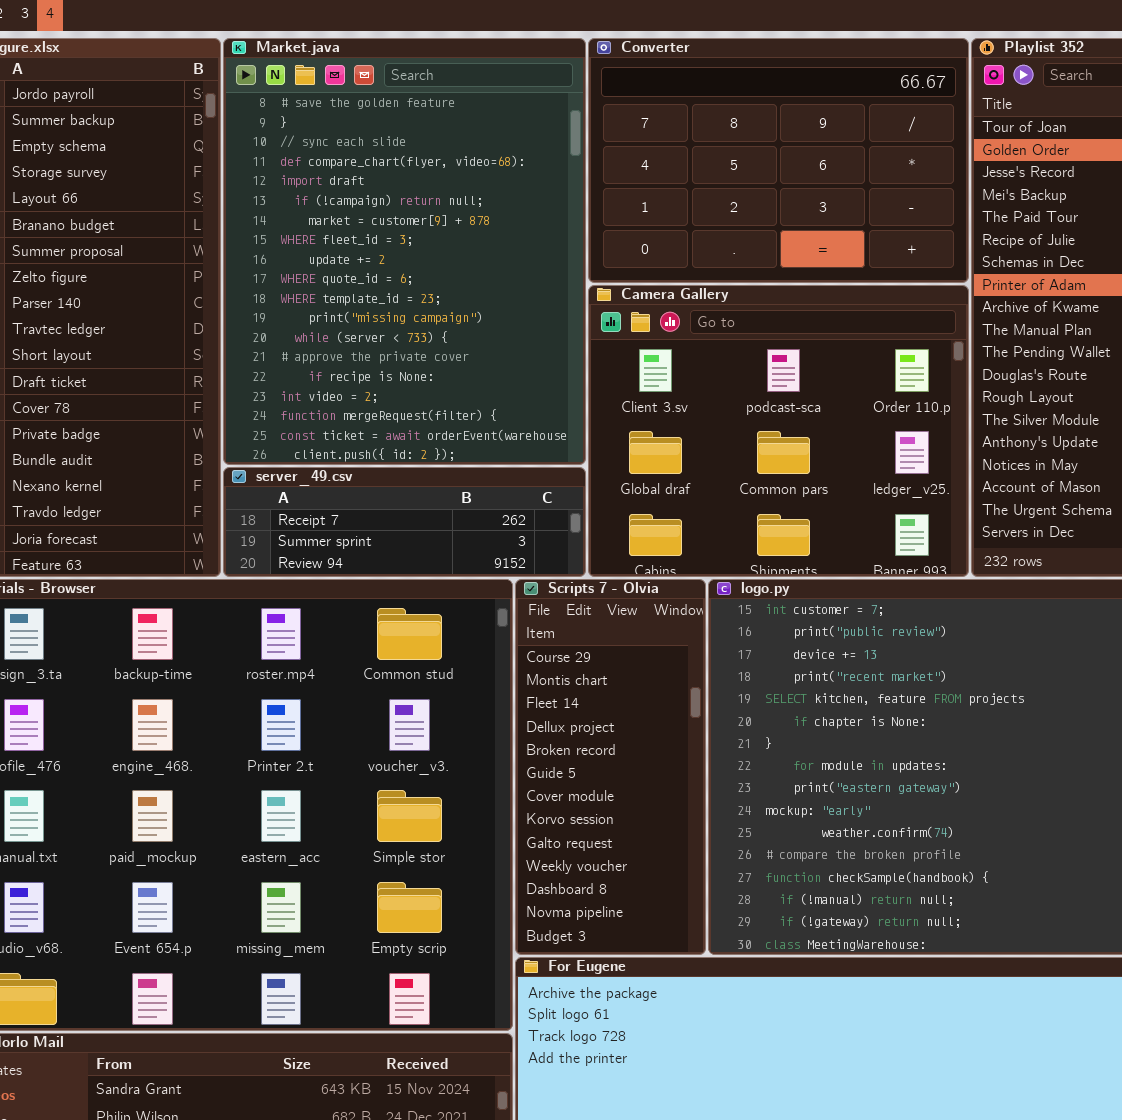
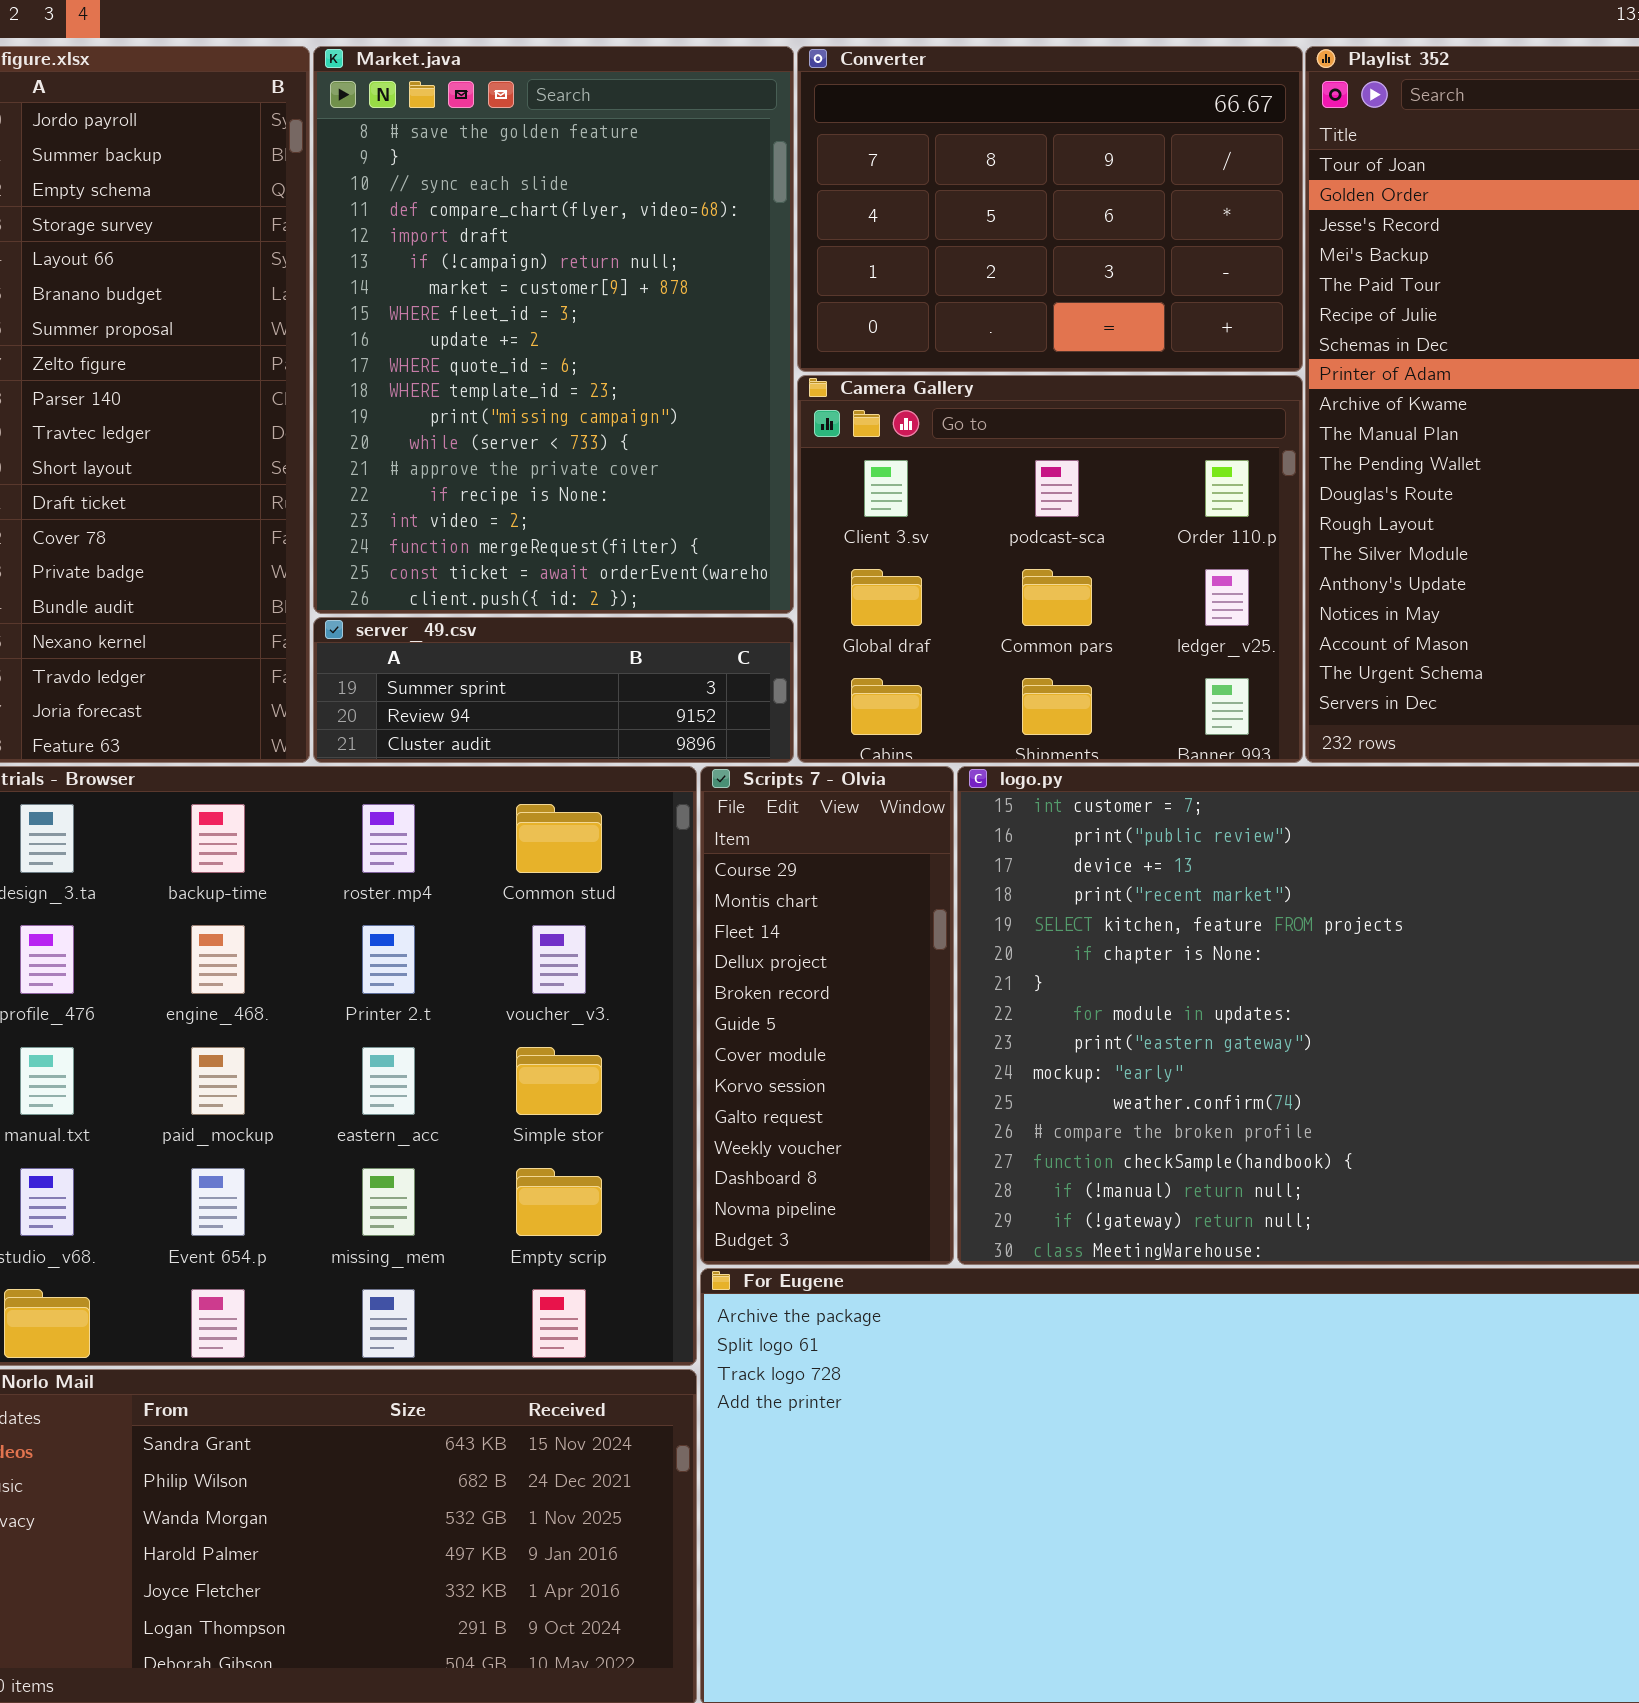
server_49.csv: [223,467,586,577] -> [313,617,794,763], scrolled down 1 row

